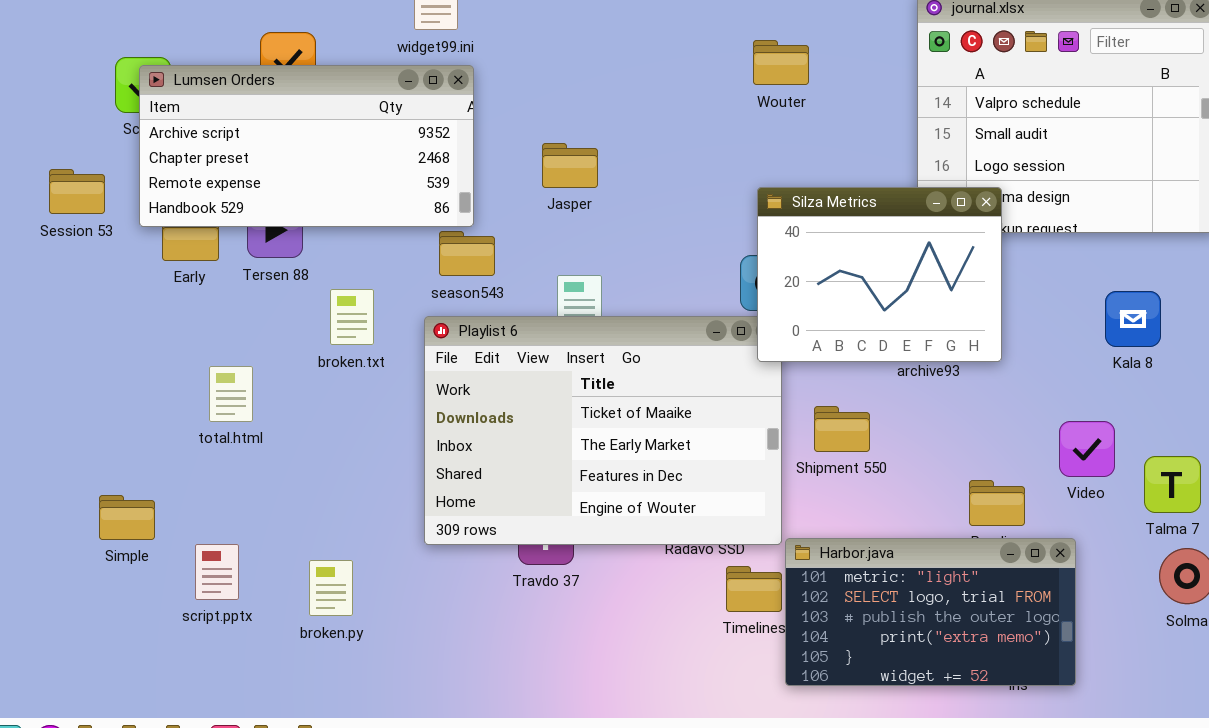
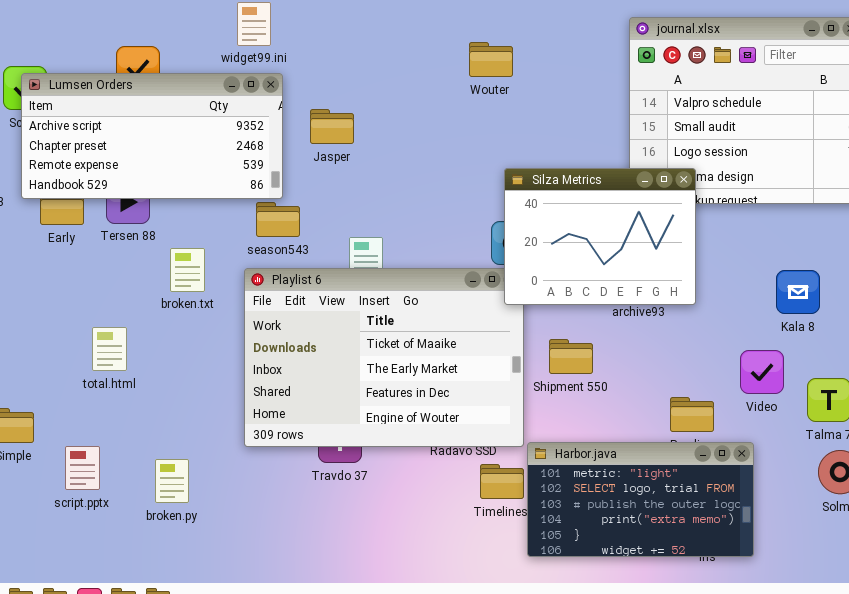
Wouter: [753,40,809,85] -> [469,42,513,77], moved
Jasper: [542,143,598,188] -> [310,109,354,144], moved
Kala 8: [1105,291,1161,347] -> [776,270,820,314], moved
total.html: [209,366,253,422] -> [92,327,127,371], moved

